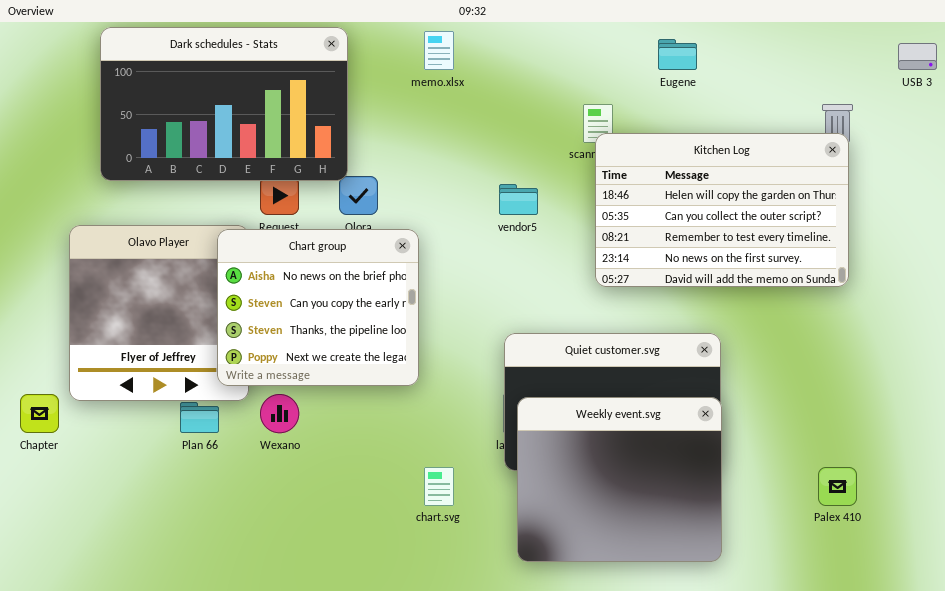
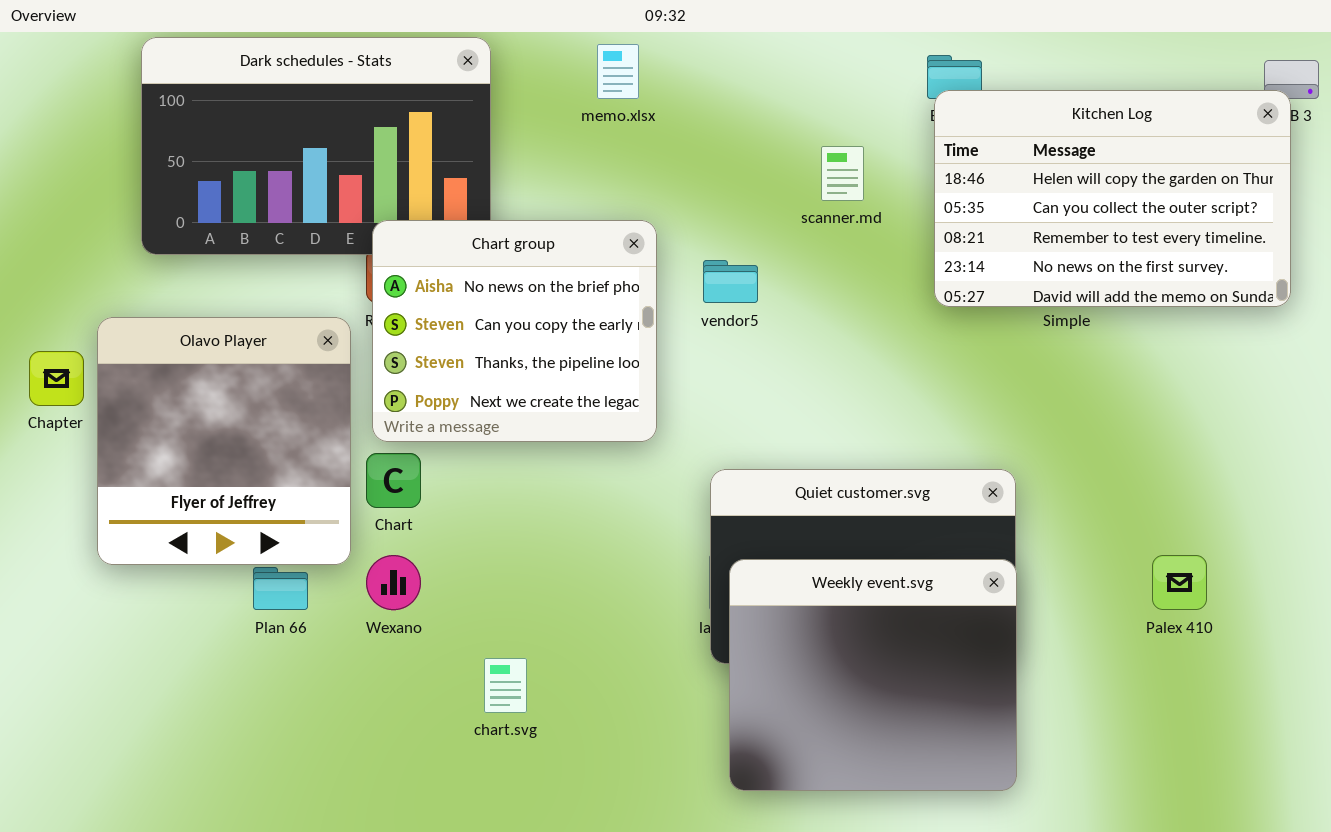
Kitchen Log: [595,133,849,287] -> [934,90,1291,307], moved
Chart group: [217,229,419,386] -> [372,220,657,442], moved
Chapter: [20,394,59,433] -> [29,351,84,406], moved
chart.svg: [424,467,454,506] -> [484,658,527,713], moved
Palex 410: [818,467,857,506] -> [1152,555,1207,610], moved

